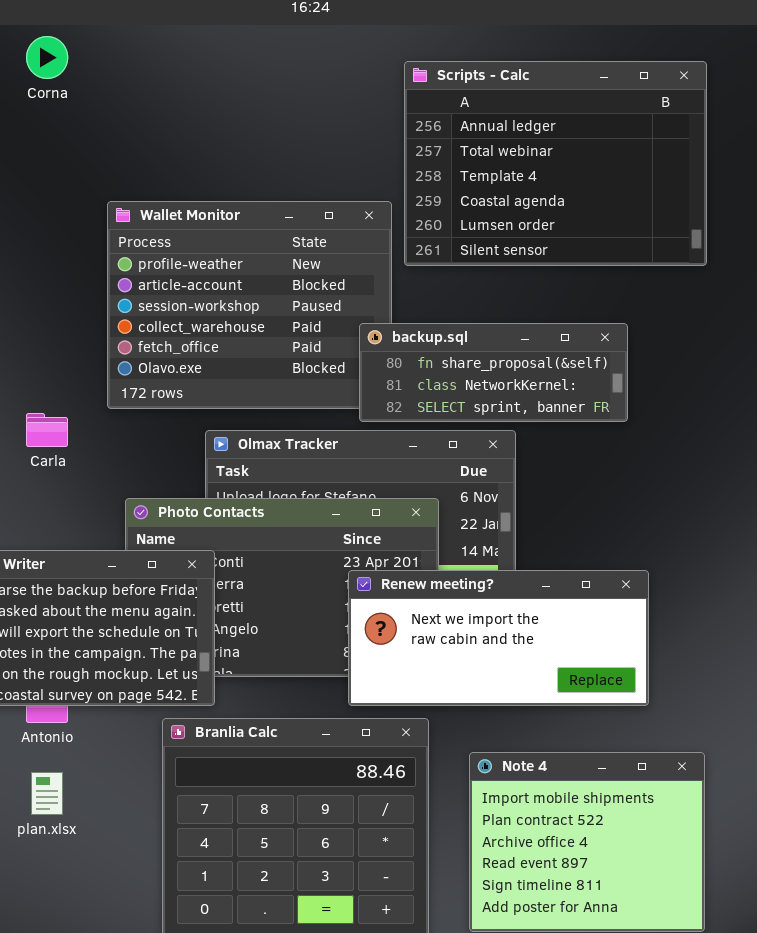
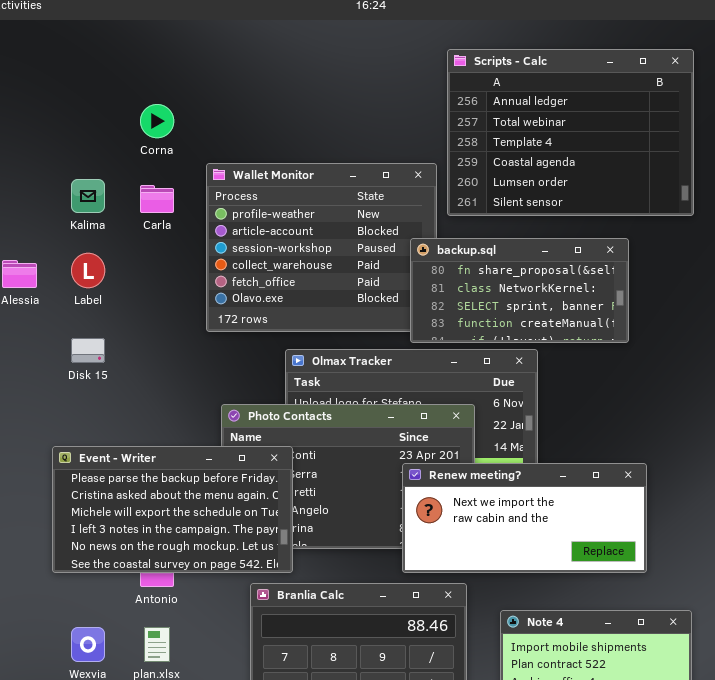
Corna: [26,36,68,79] -> [140,104,174,138], moved
backup.sql: [359,323,628,422] -> [410,238,629,343], resized
Carla: [26,413,68,447] -> [140,185,174,213], moved

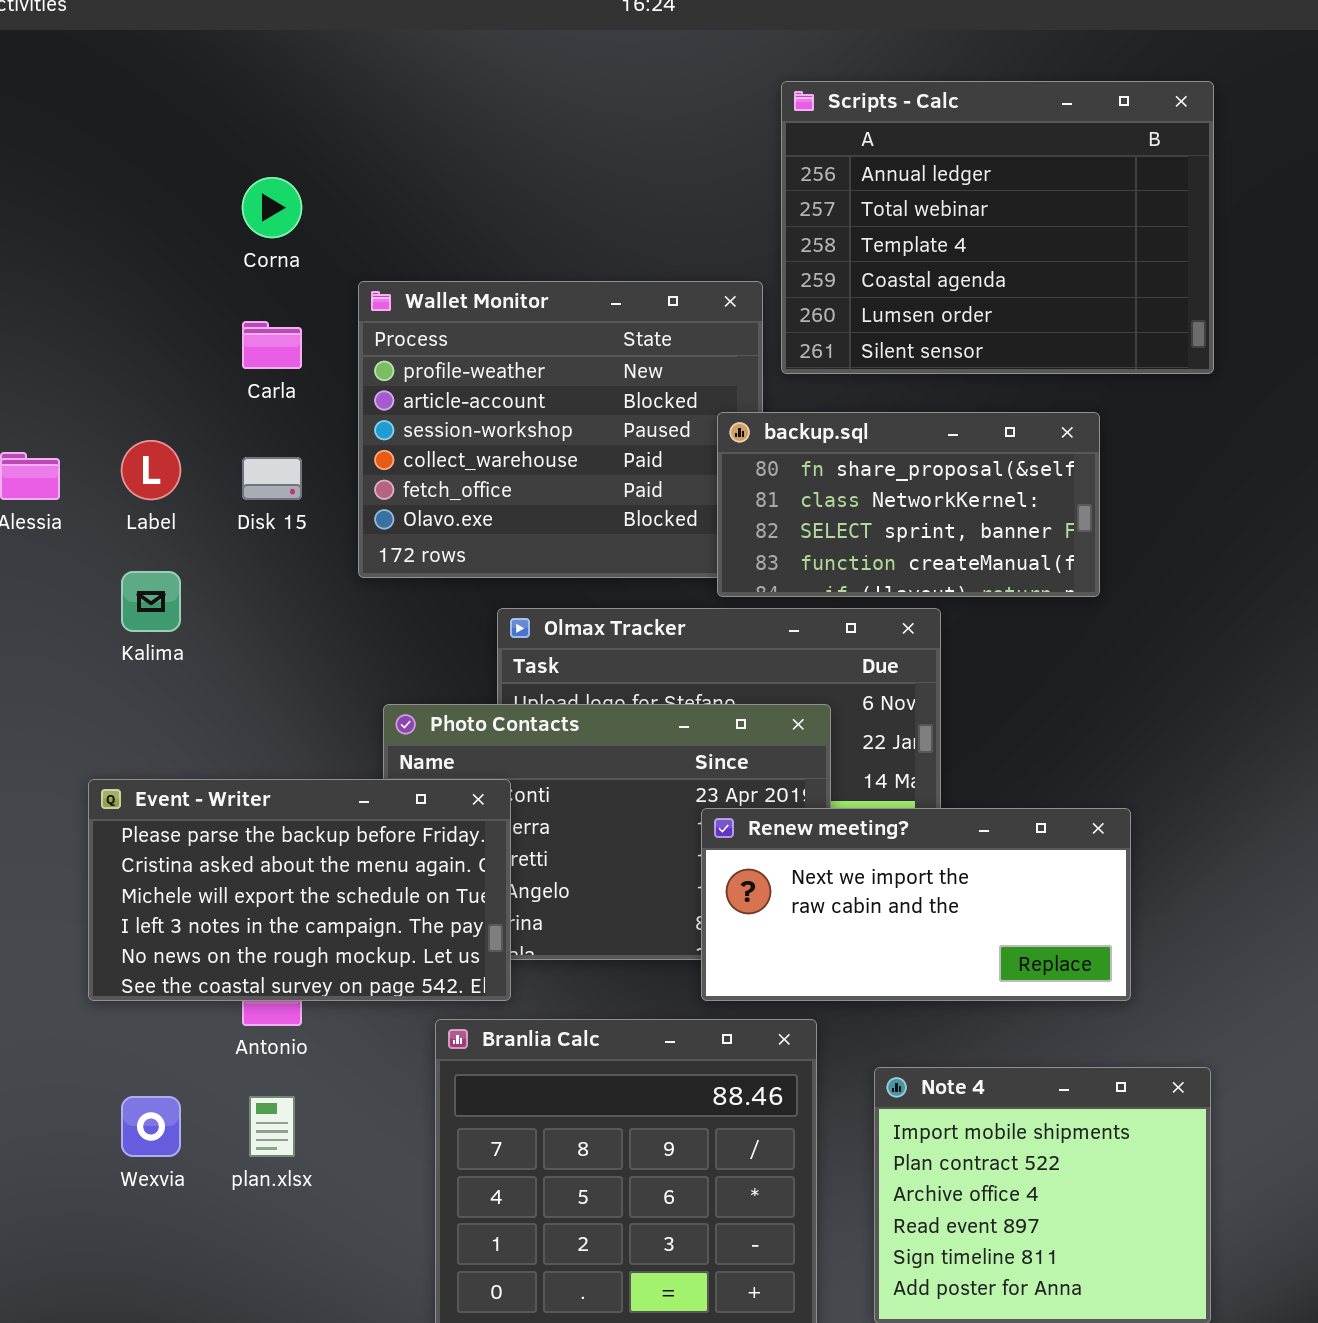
Kalima: [71,179,105,213] -> [121,571,181,632], moved
Disk 15: [71,338,105,363] -> [242,457,302,500], moved

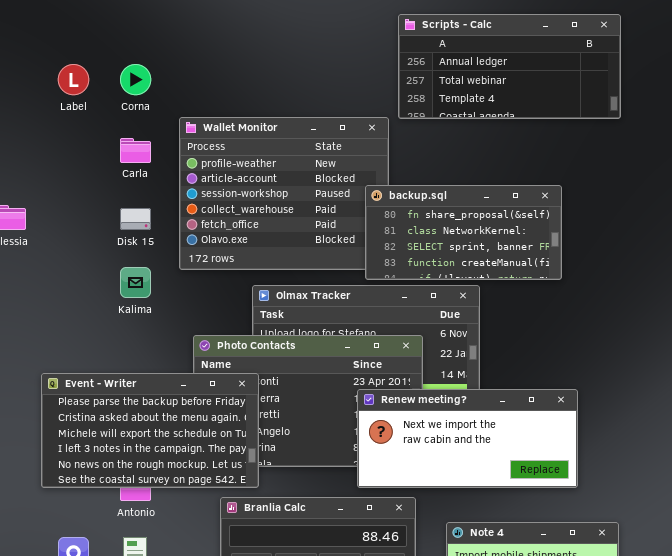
Scripts - Calc: [781,81,1214,374] -> [398,14,621,119], resized
Label: [121,440,181,500] -> [58,64,89,95], moved
Kalima: [121,571,181,632] -> [120,267,151,298], moved

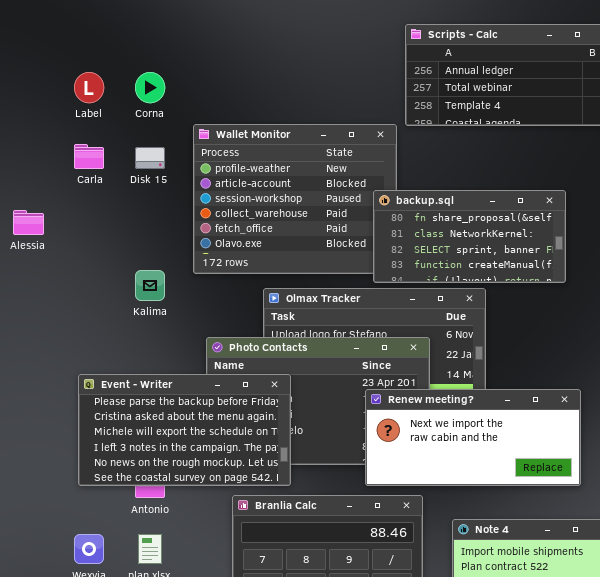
Carla: [120,138,151,163] -> [74,144,104,169], moved
Disk 15: [120,208,151,230] -> [135,147,165,169], moved
Event - Writer: [41,373,259,488] -> [78,374,291,486], moved

